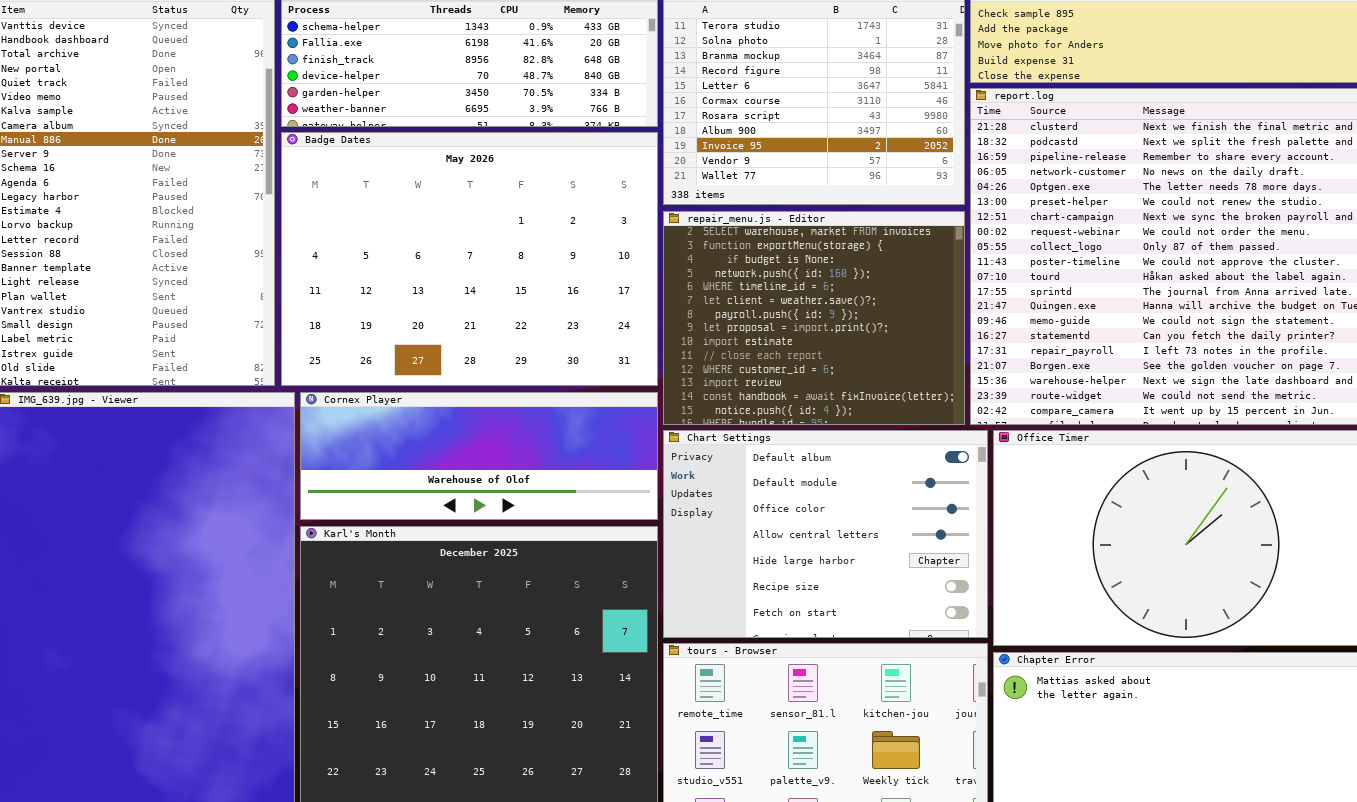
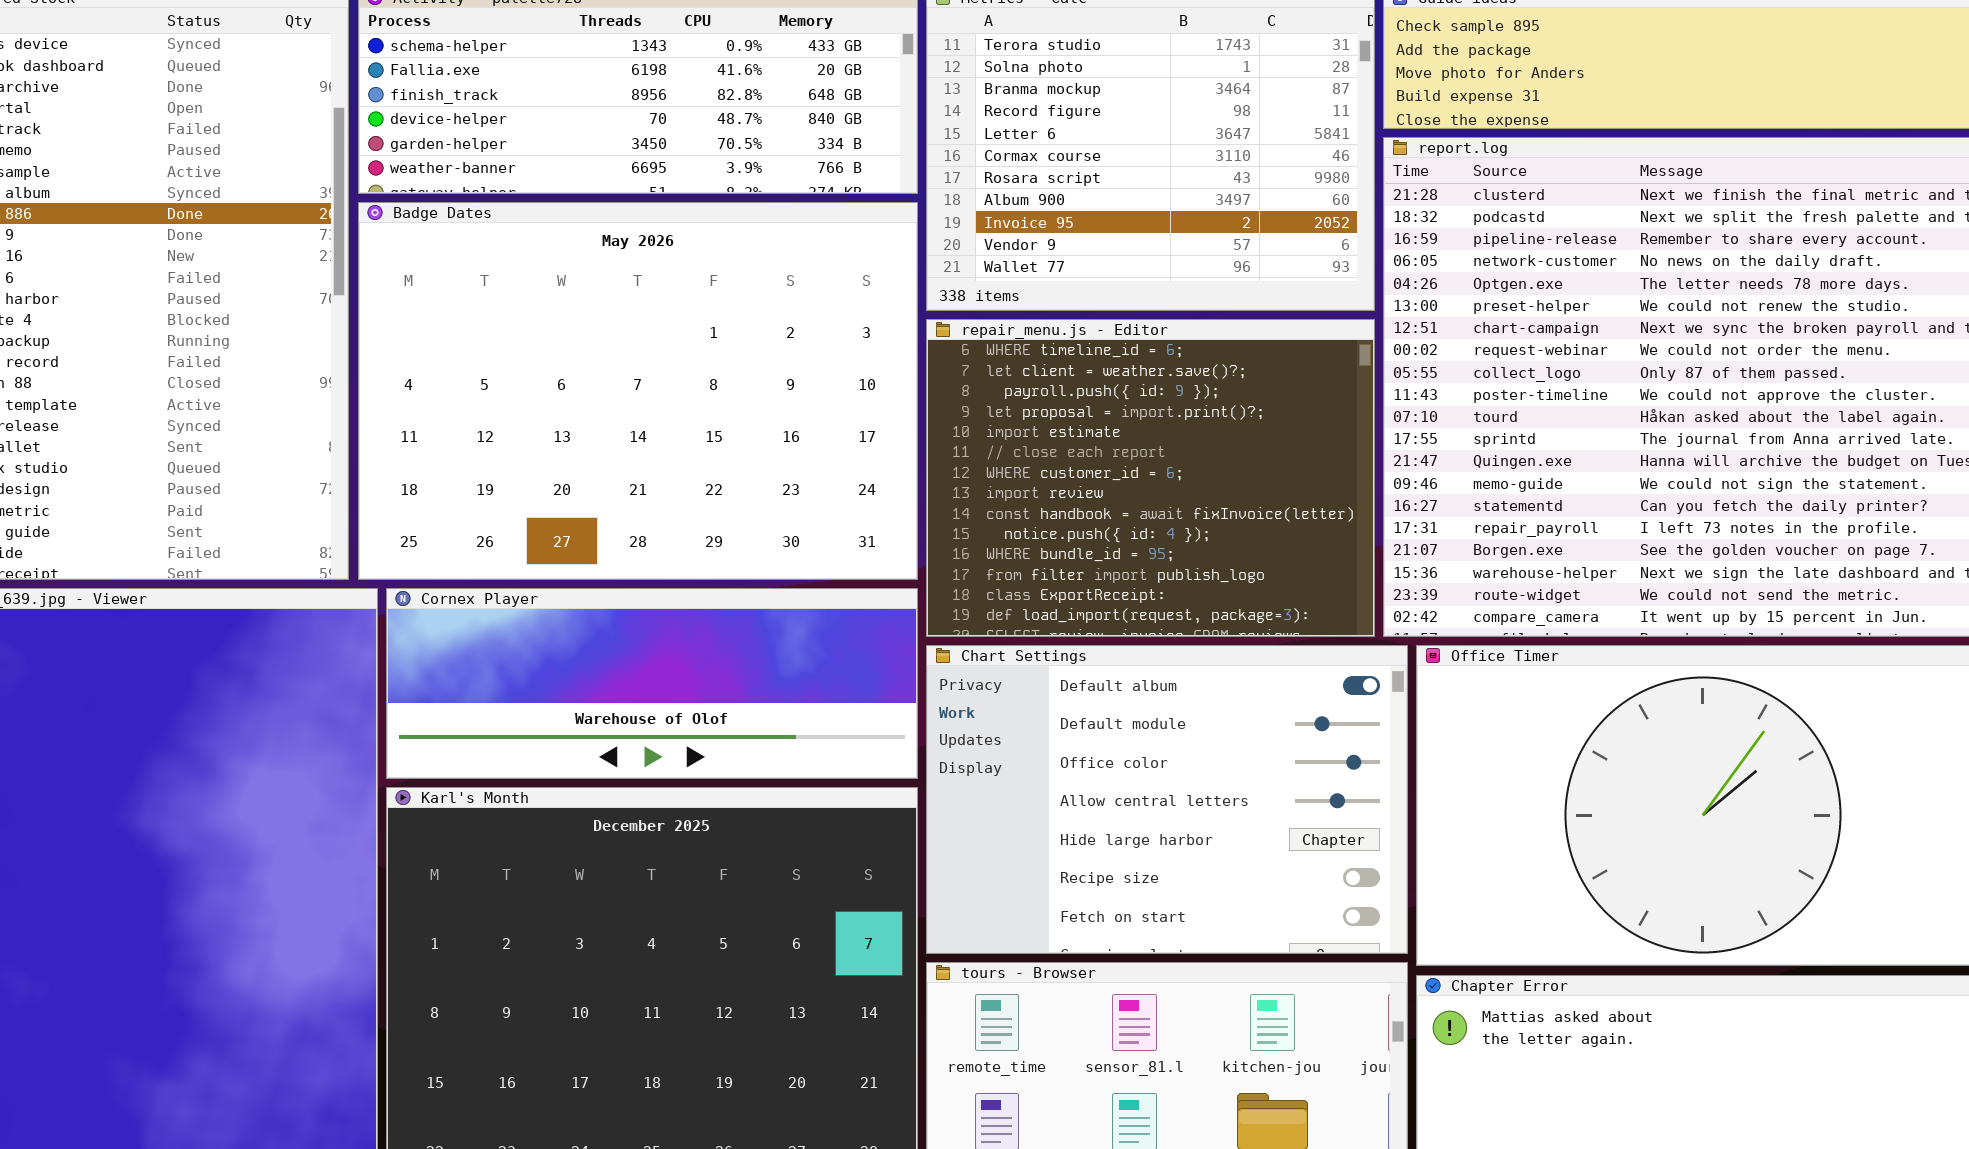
repair_menu.js - Editor: [663,211,965,425] -> [926,319,1375,637], scrolled down 4 rows

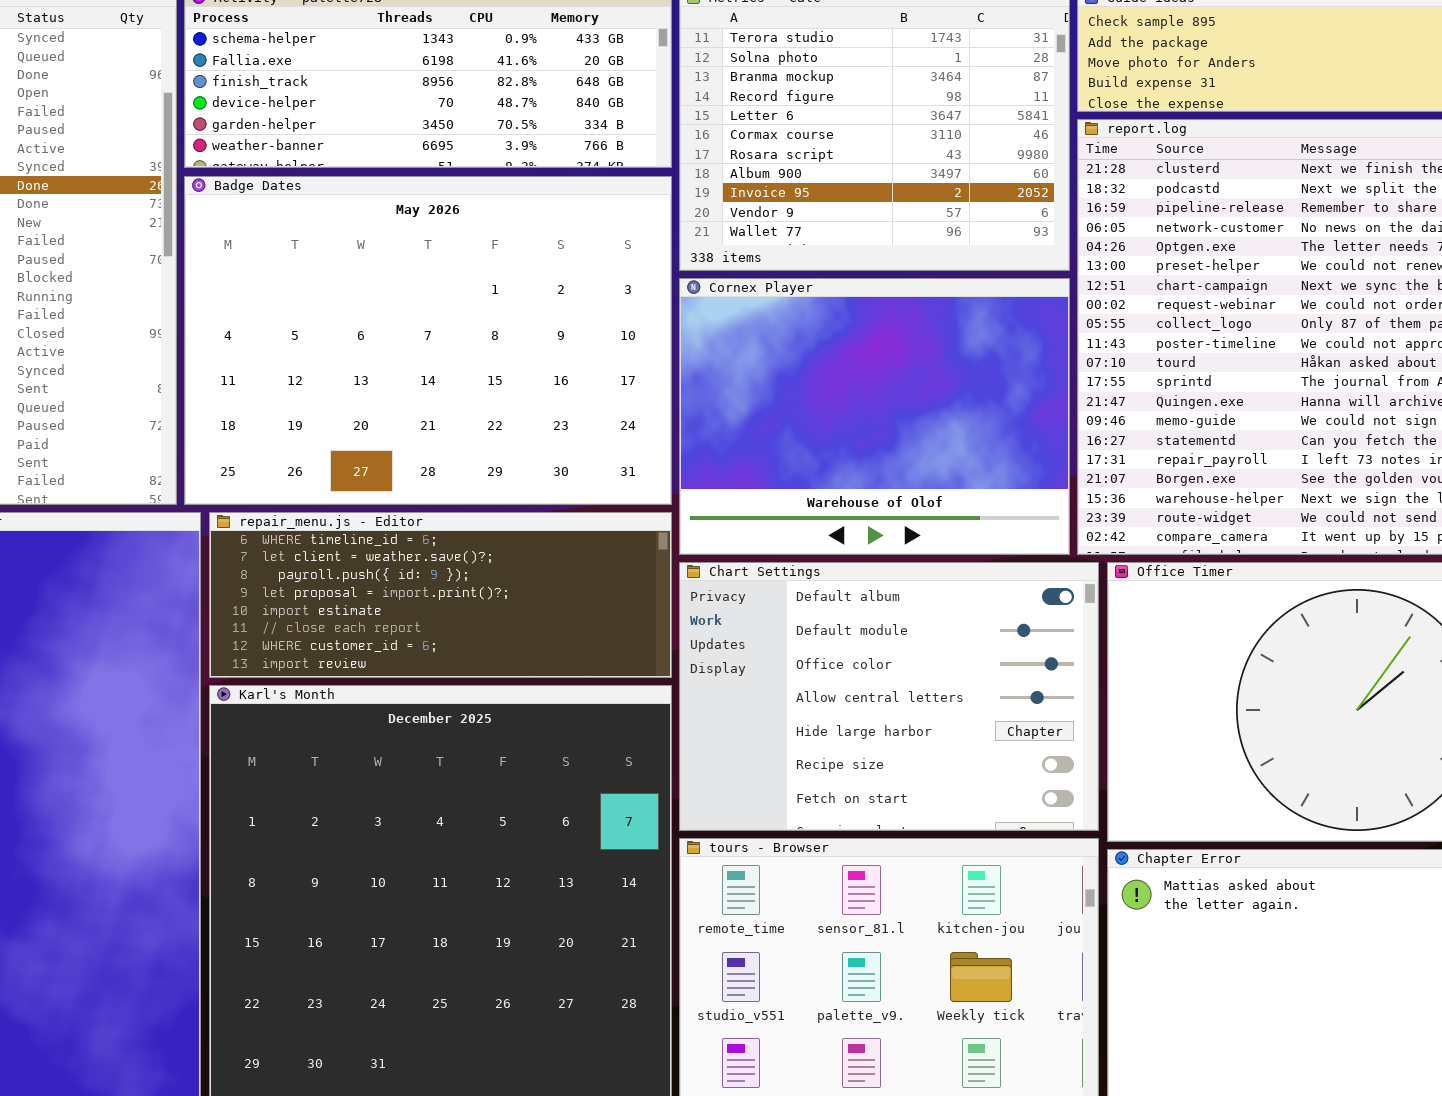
repair_menu.js - Editor: [926,319,1375,637] -> [209,512,672,678], moved, resized
Cornex Player: [386,588,918,779] -> [679,278,1070,555], moved, resized

